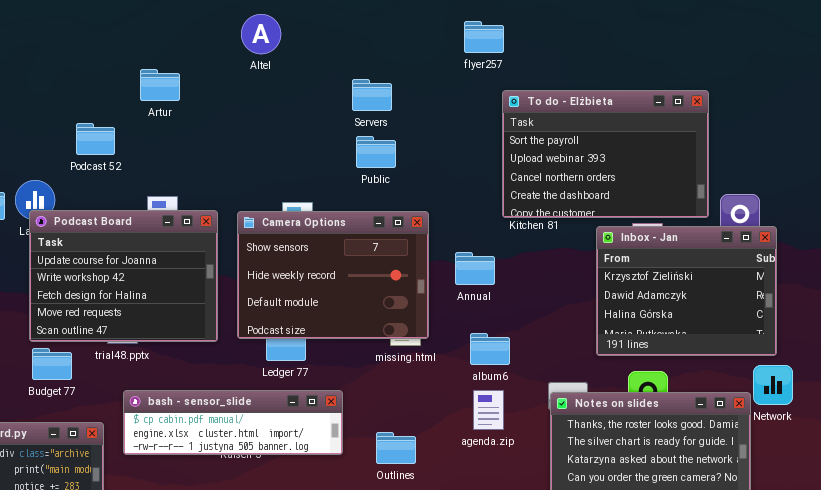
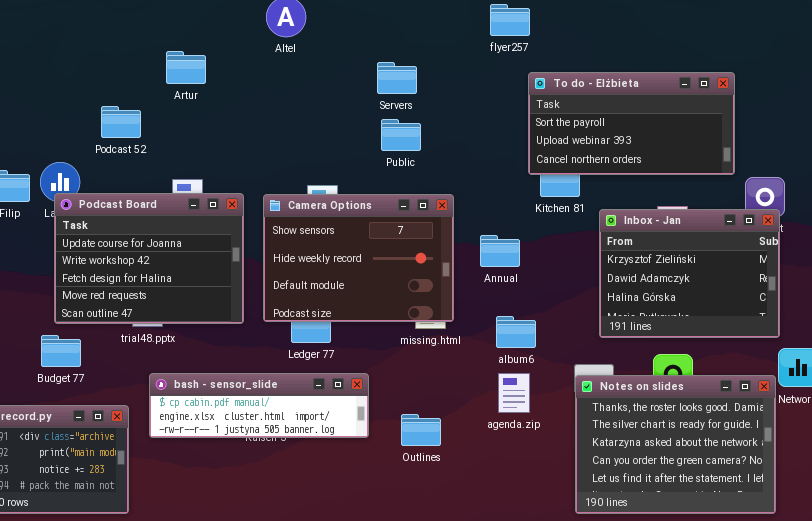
To do - Elżbieta: [502,90,709,218] -> [528,72,735,175], resized
Inbox - Jan: [596,226,777,356] -> [599,209,780,338], moved
Budget 77: [32,348,72,380] -> [41,335,81,367], moved

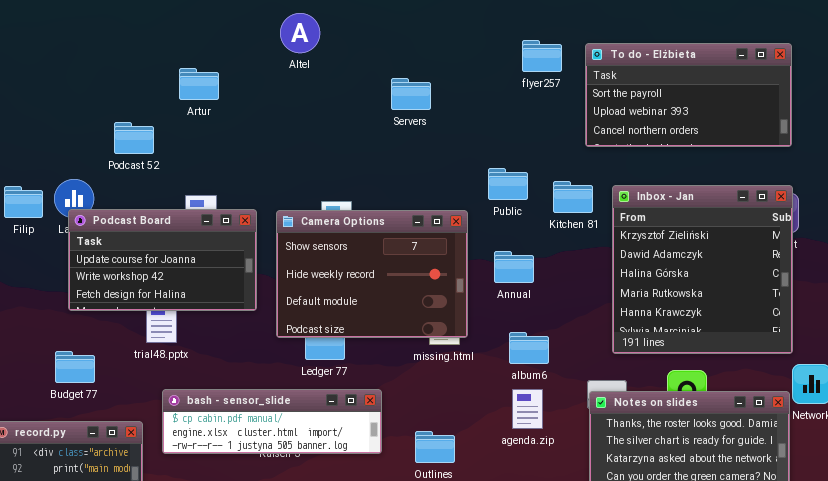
flyer257: [490,4,530,36] -> [522,40,562,72], moved
To do - Elżbieta: [528,72,735,175] -> [585,43,792,147], moved
Public: [381,119,421,151] -> [488,168,528,200], moved
Podcast Board: [54,193,244,324] -> [68,209,257,311], resized
Inbox - Jan: [599,209,780,338] -> [612,185,793,354], resized

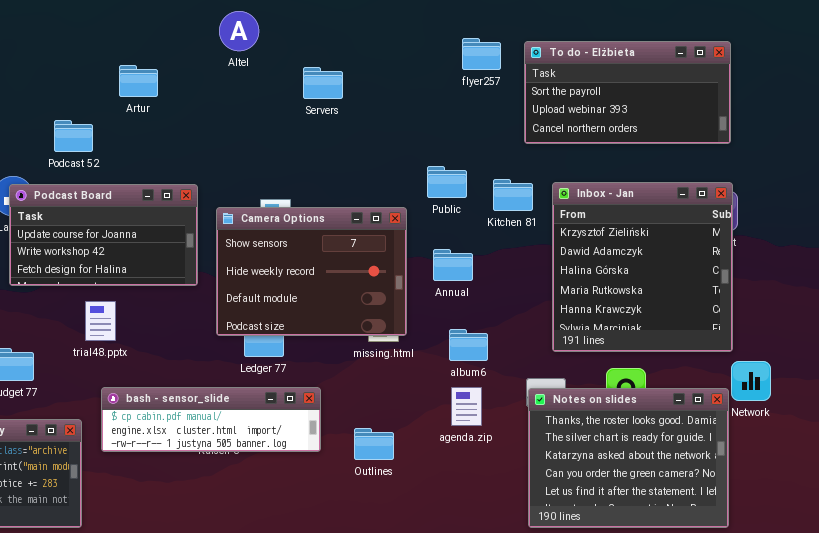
Servers: [391,78,431,110] -> [303,67,343,99], moved
Podcast Board: [68,209,257,311] -> [9,184,198,286], moved

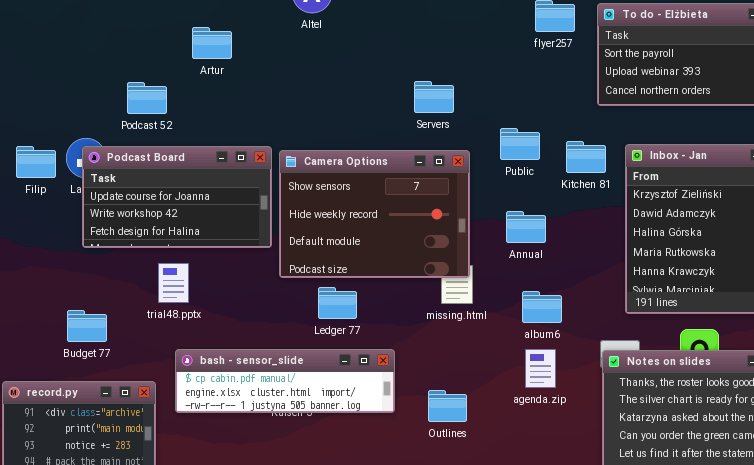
Servers: [303,67,343,99] -> [414,81,454,113], moved
Camera Options: [216,207,407,336] -> [279,150,470,278], moved

